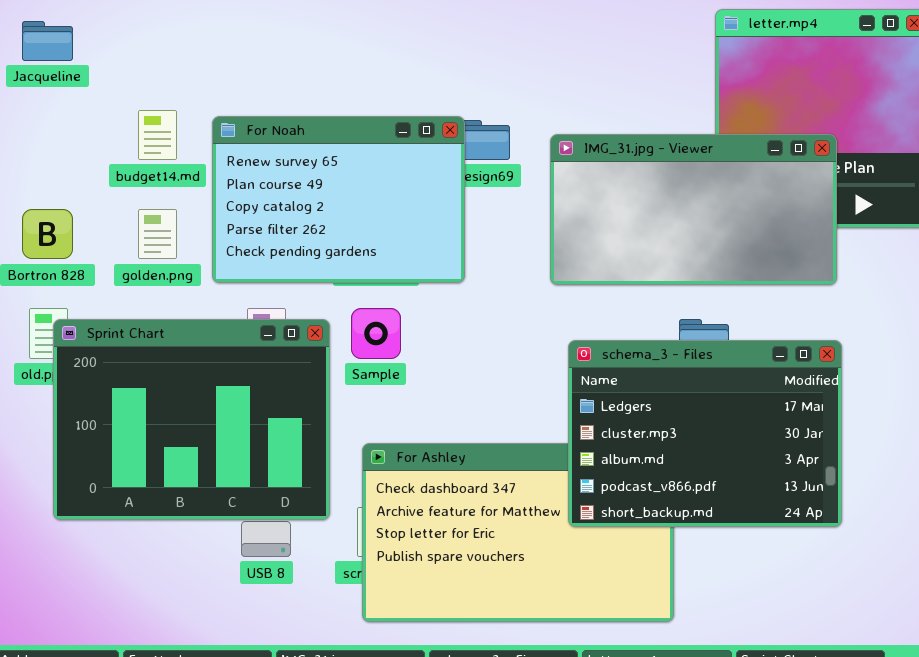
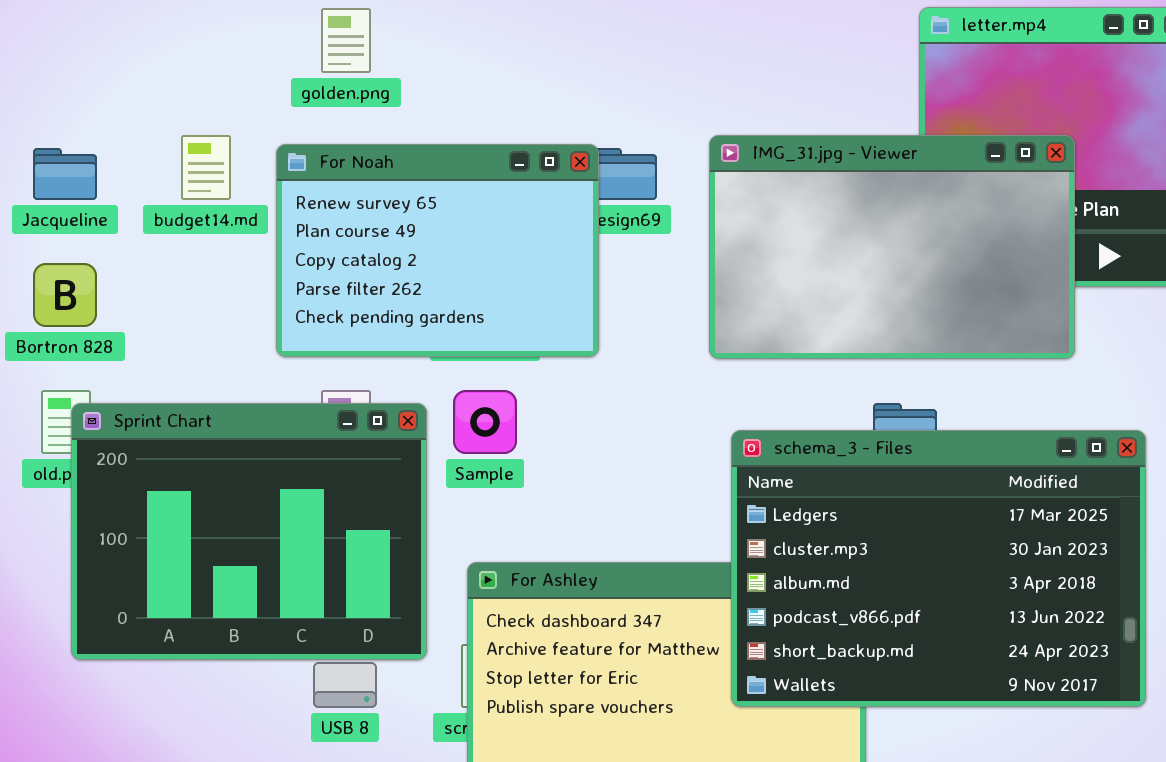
Jacqueline: [22,21,73,61] -> [33,148,97,200], moved
IMG_31.jpg - Viewer: [550,134,837,285] -> [709,135,1075,359], resized
golden.png: [138,209,177,259] -> [321,8,371,73], moved
schema_3 - Files: [568,340,842,527] -> [731,430,1146,707], resized

